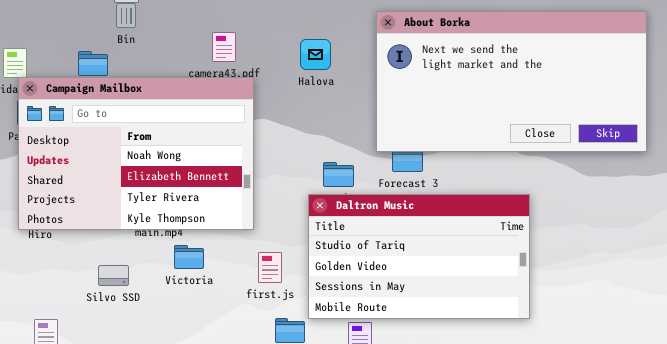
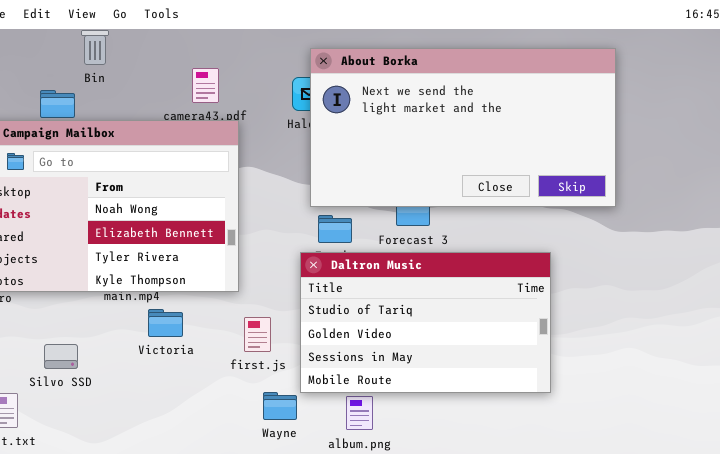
About Borka: [376,11,647,152] -> [310,48,616,207], moved
Silvo SSD: [98,265,129,286] -> [44,344,78,369], moved

